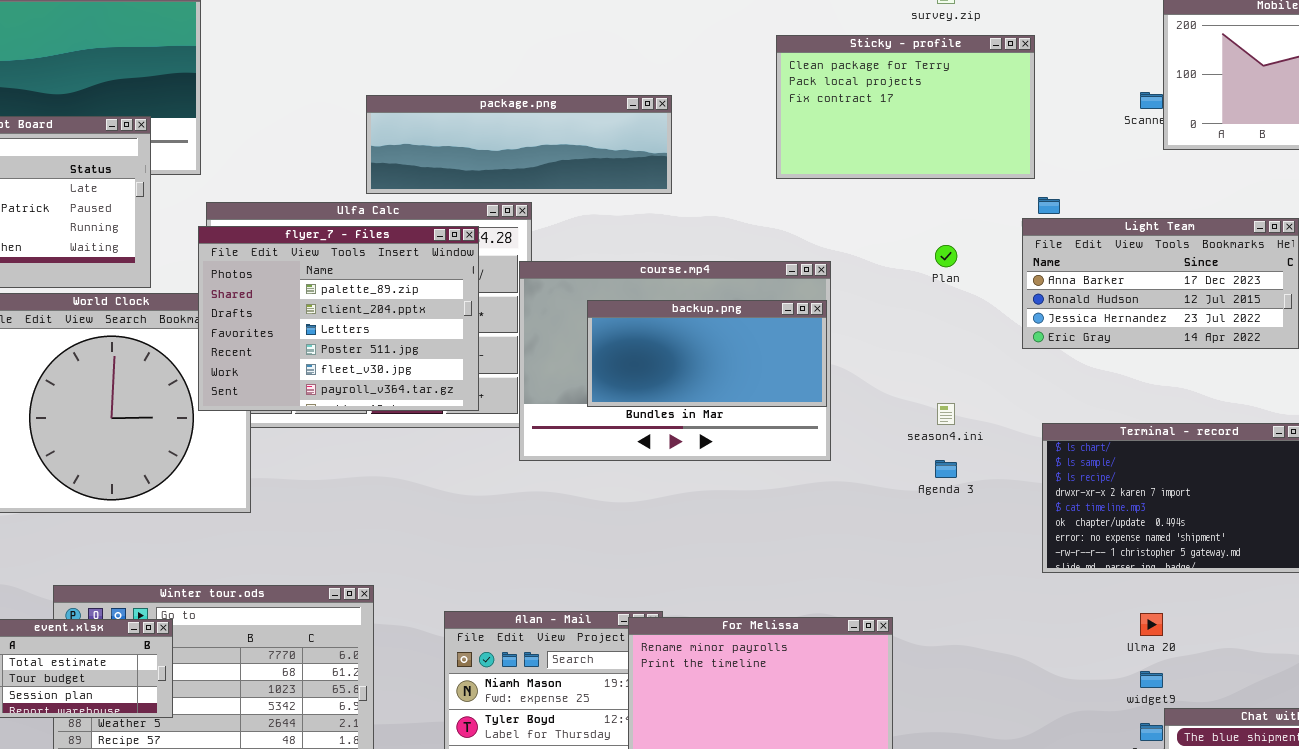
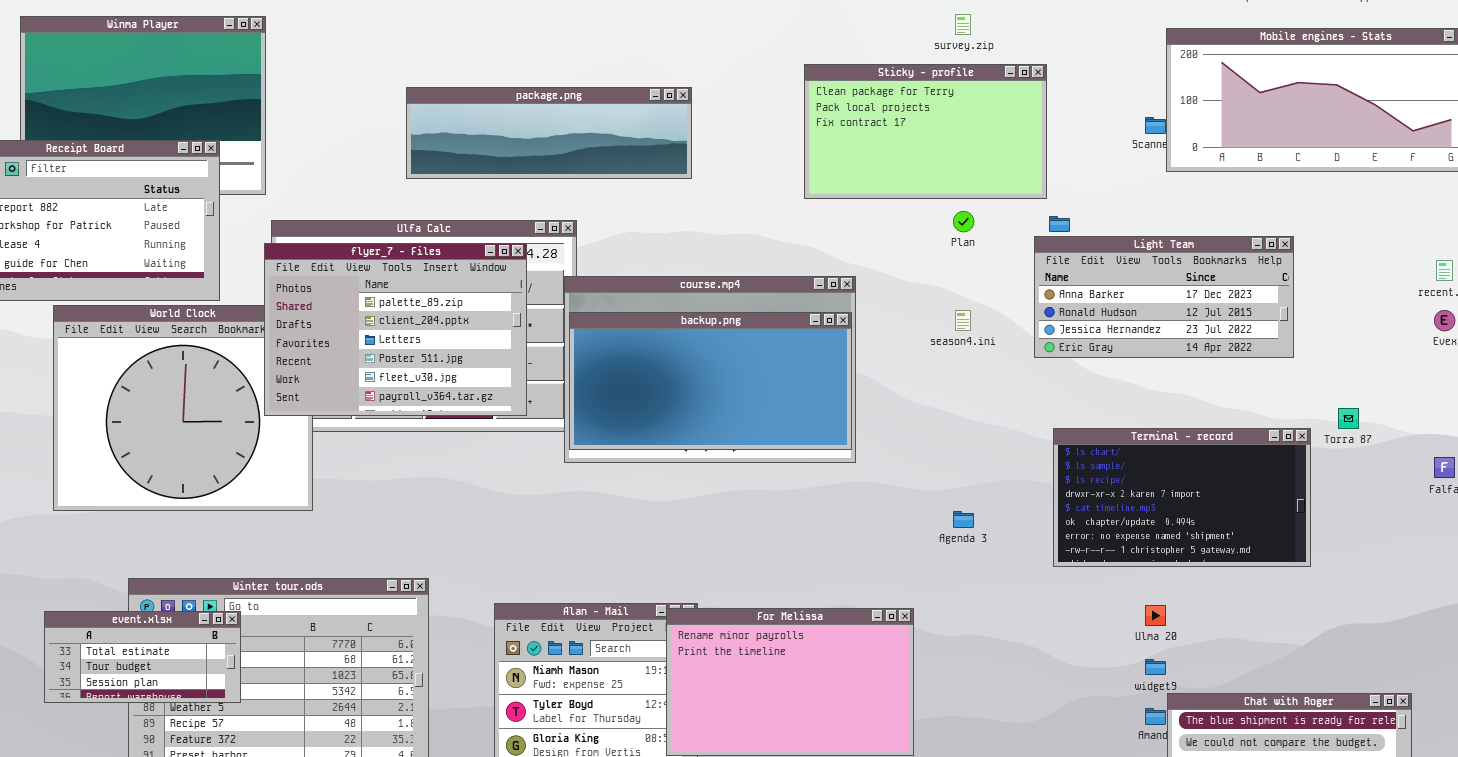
package.png: [366,95,672,194] -> [406,87,692,179], moved
Plan: [935,245,957,267] -> [953,211,974,232], moved
backup.png: [587,300,827,407] -> [569,312,852,450], resized
season4.ini: [937,403,955,425] -> [955,310,971,331], moved
Agenda 3: [935,460,957,478] -> [953,511,974,528], moved

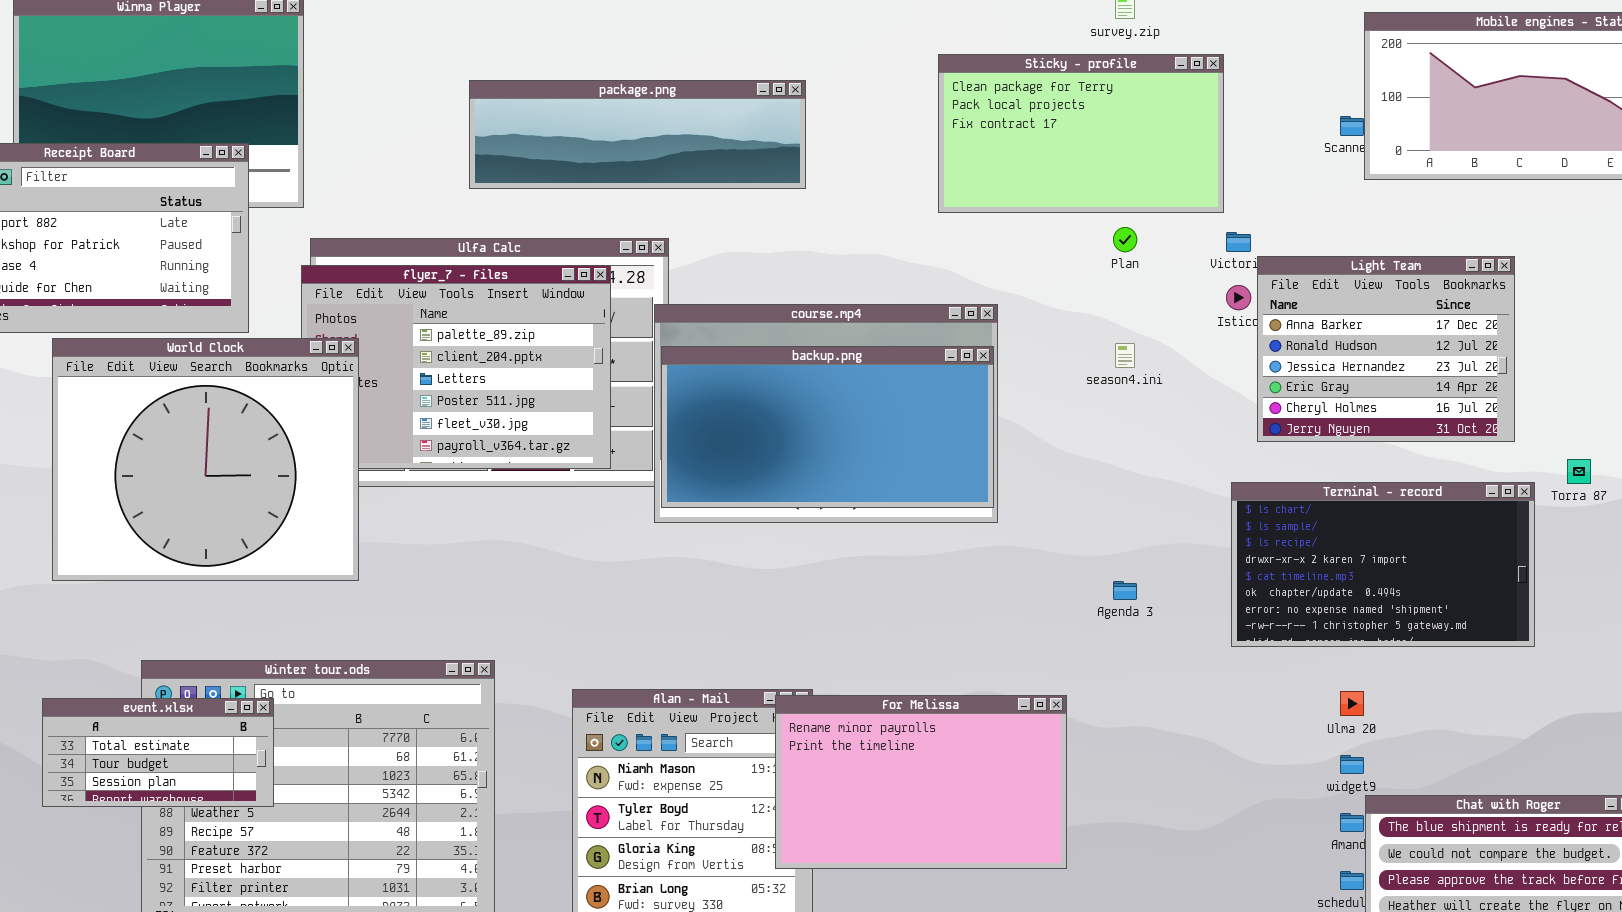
Light Team: [1034,236,1294,358] -> [1257,256,1515,442], resized
World Clock: [53,305,313,511] -> [52,338,359,581], raised

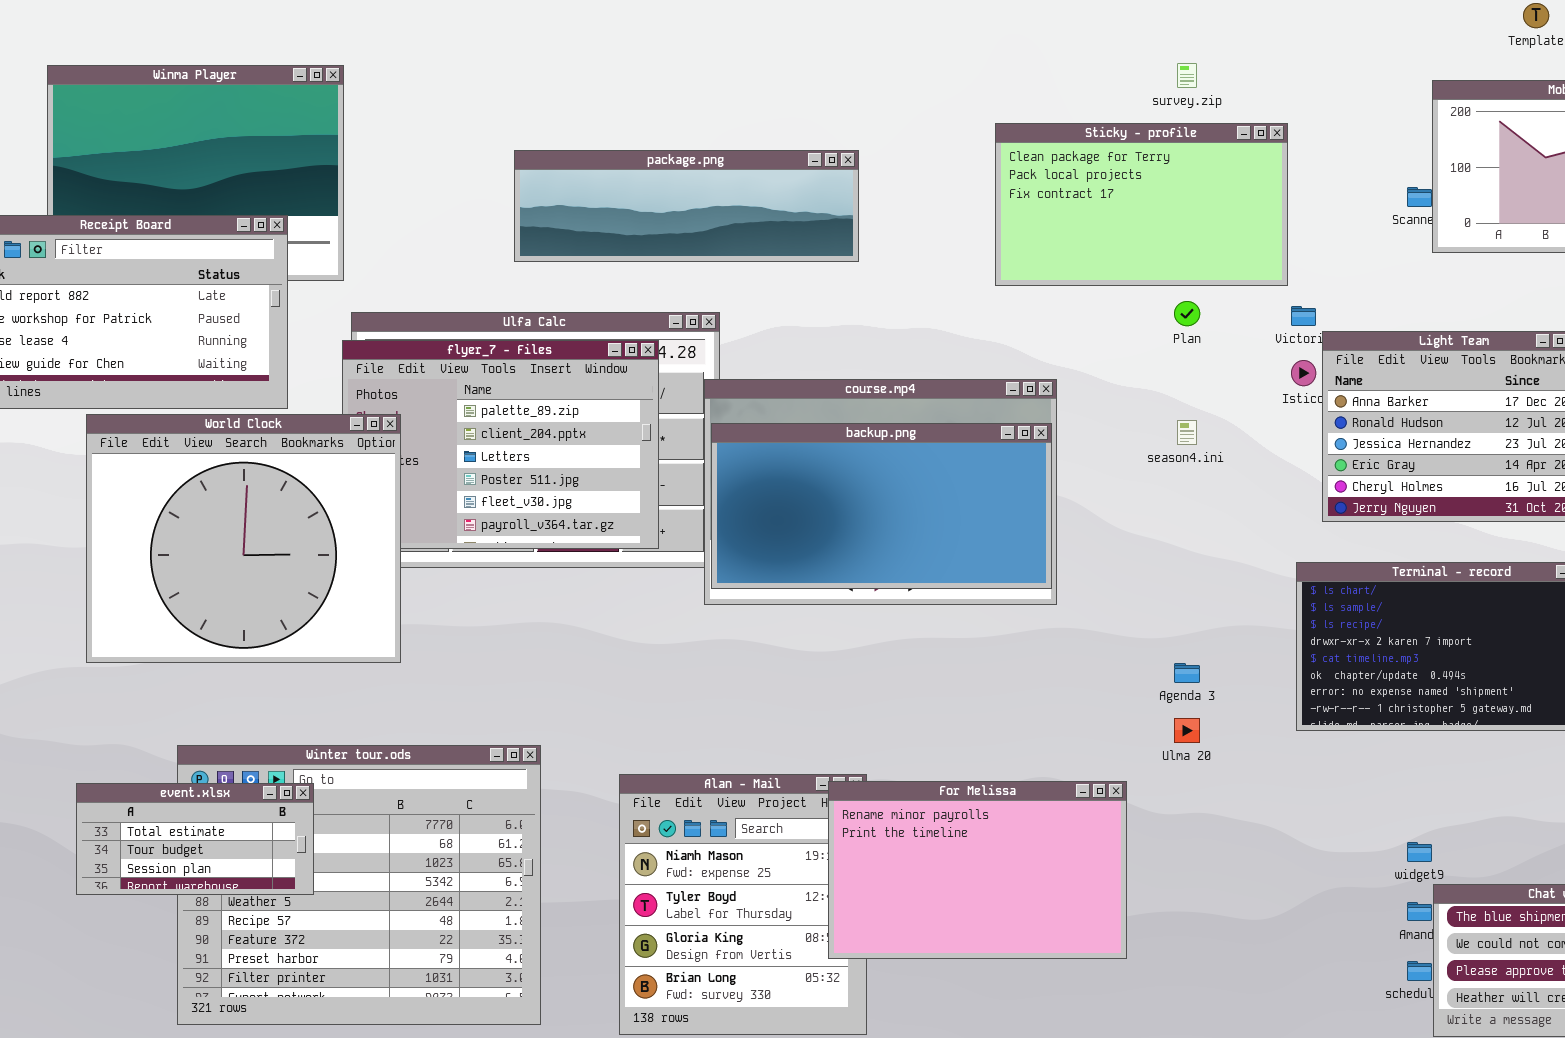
Ulma 20: [1340,691,1364,716] -> [1174,718,1200,743], moved

